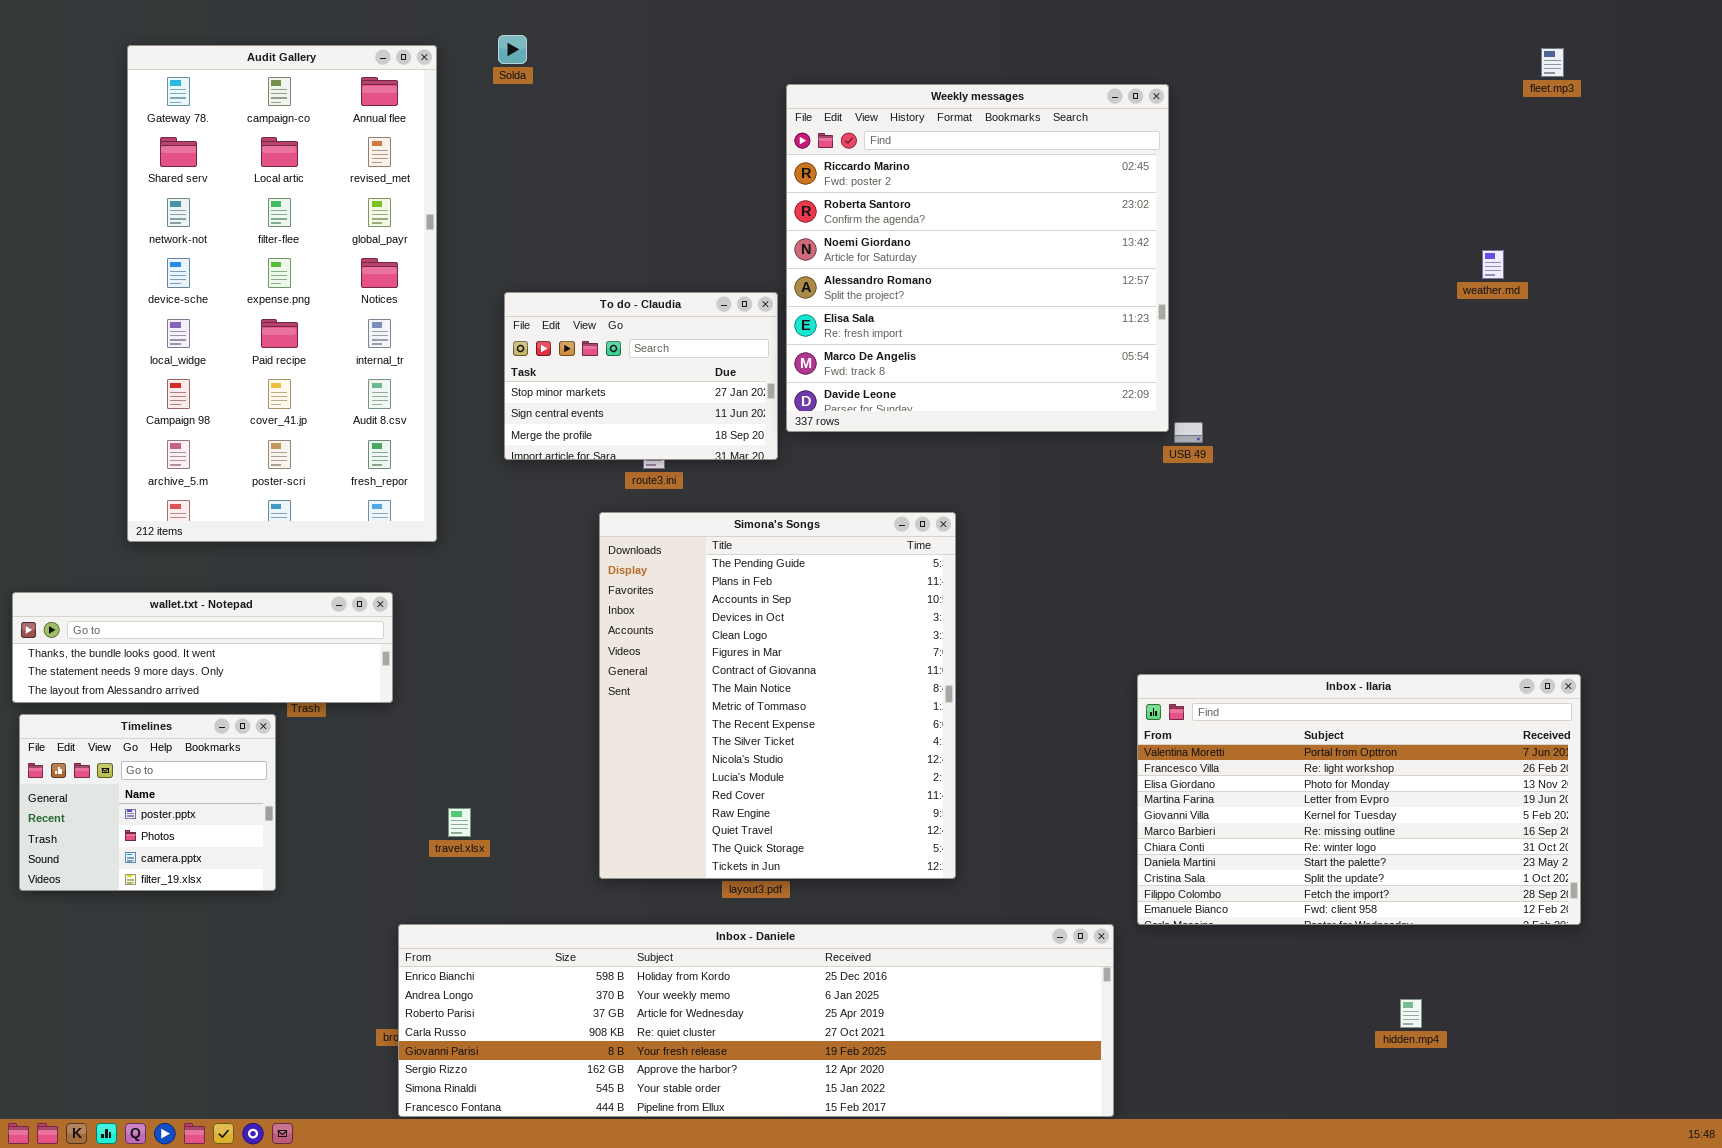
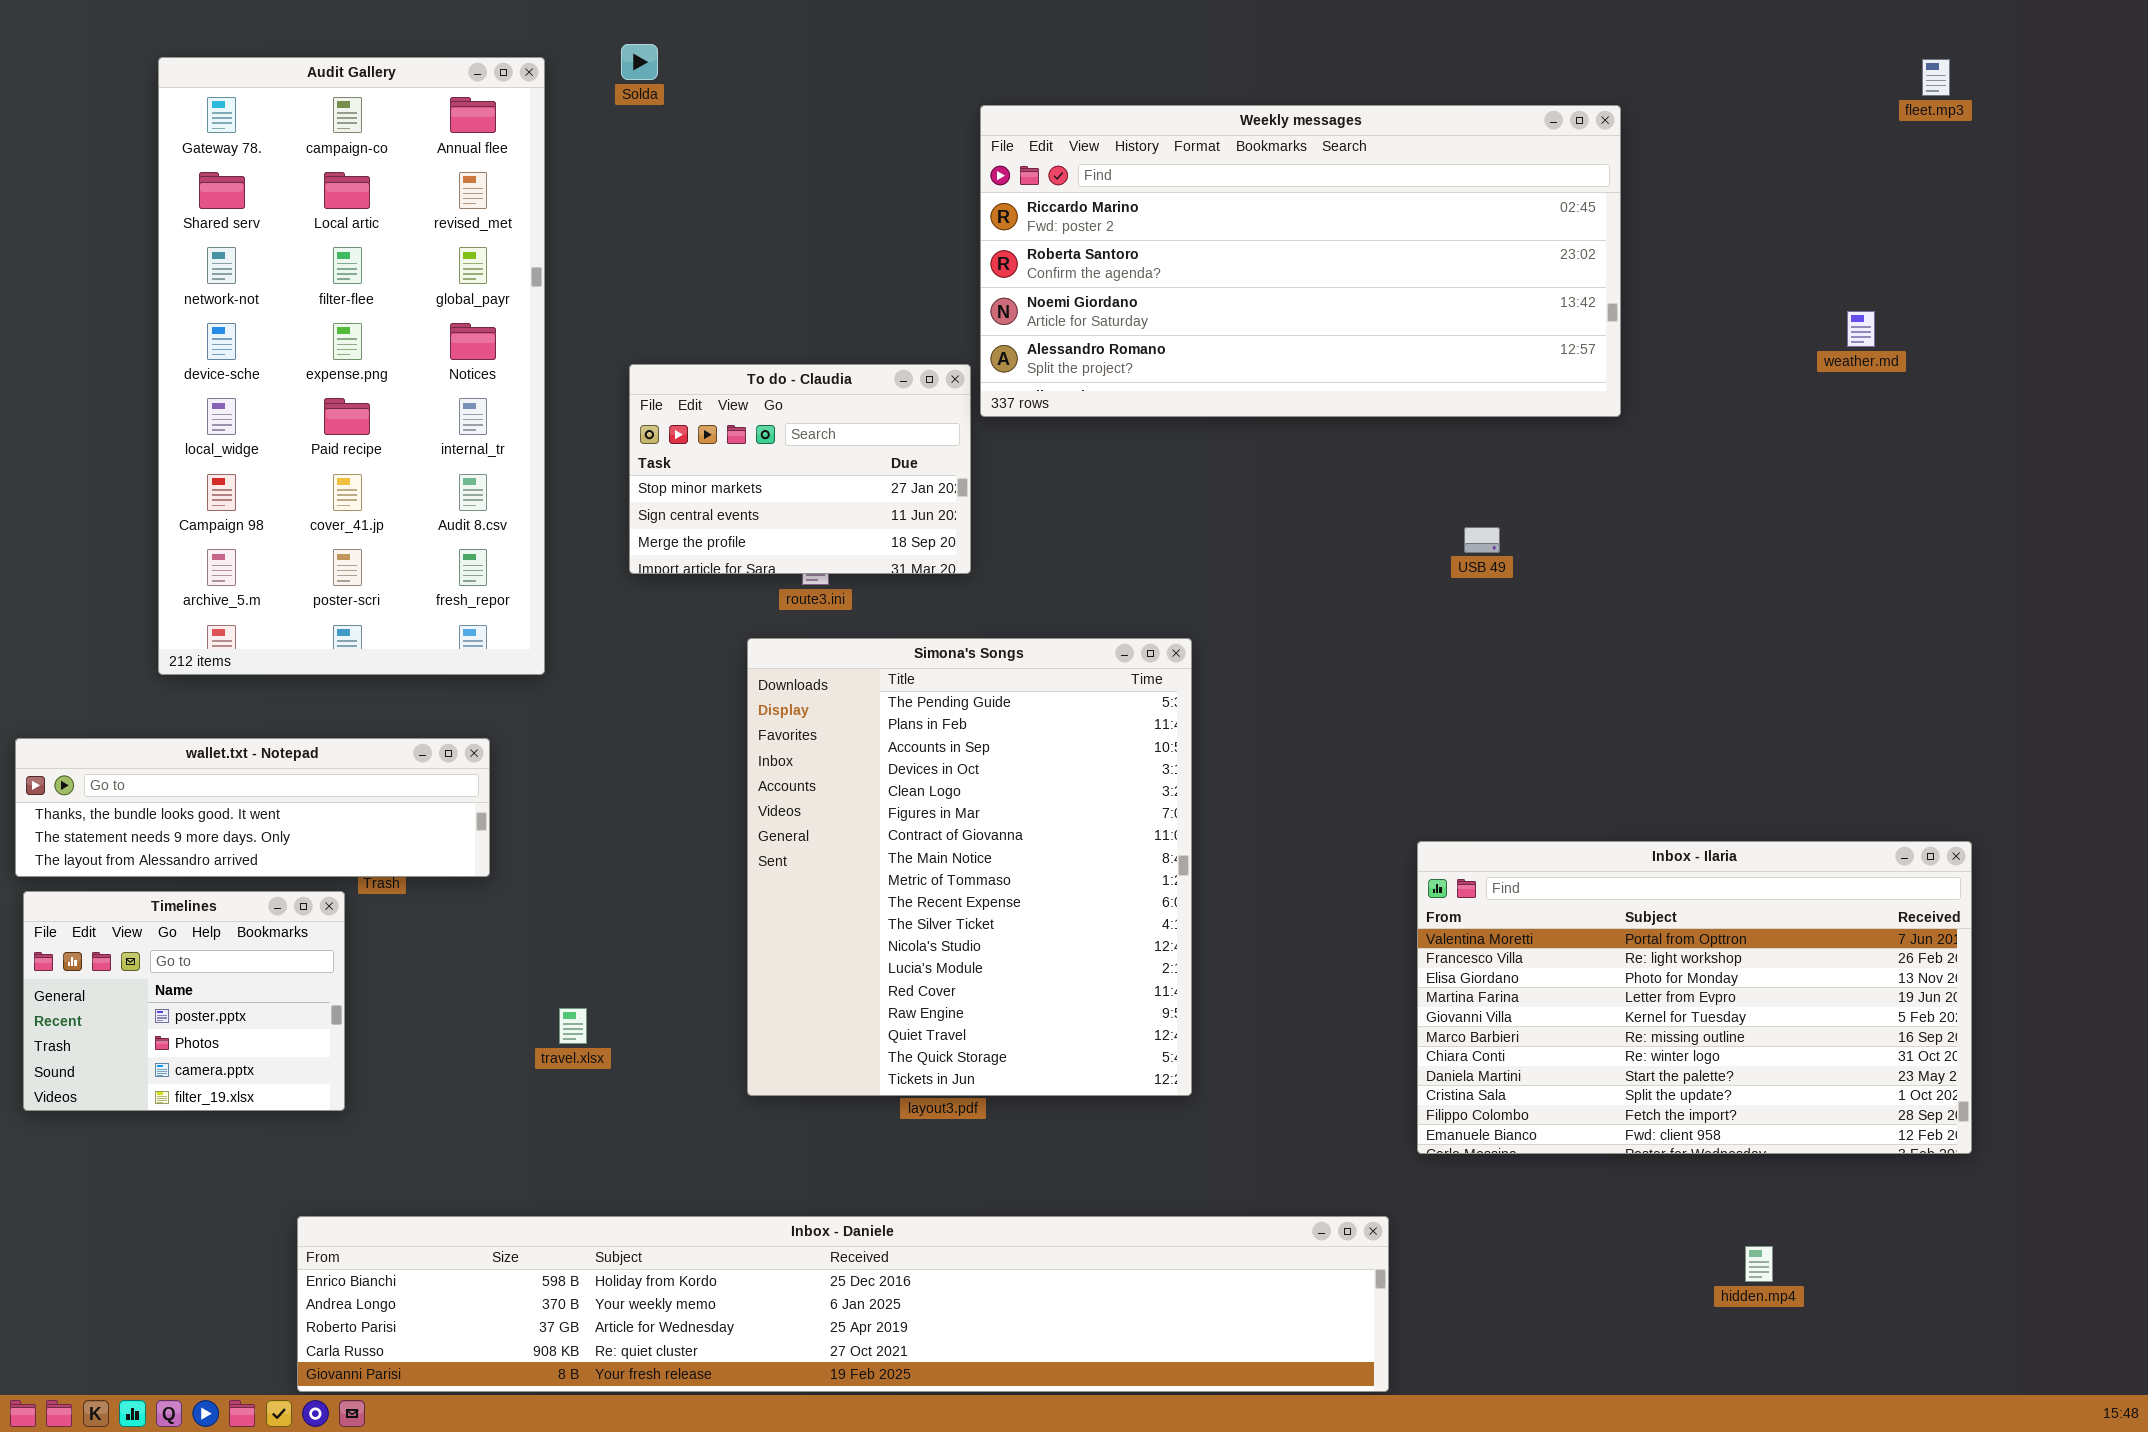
Weekly messages: [786,84,1169,432] -> [980,105,1621,417], resized
Inbox - Daniele: [398,924,1114,1117] -> [297,1216,1389,1392], resized

